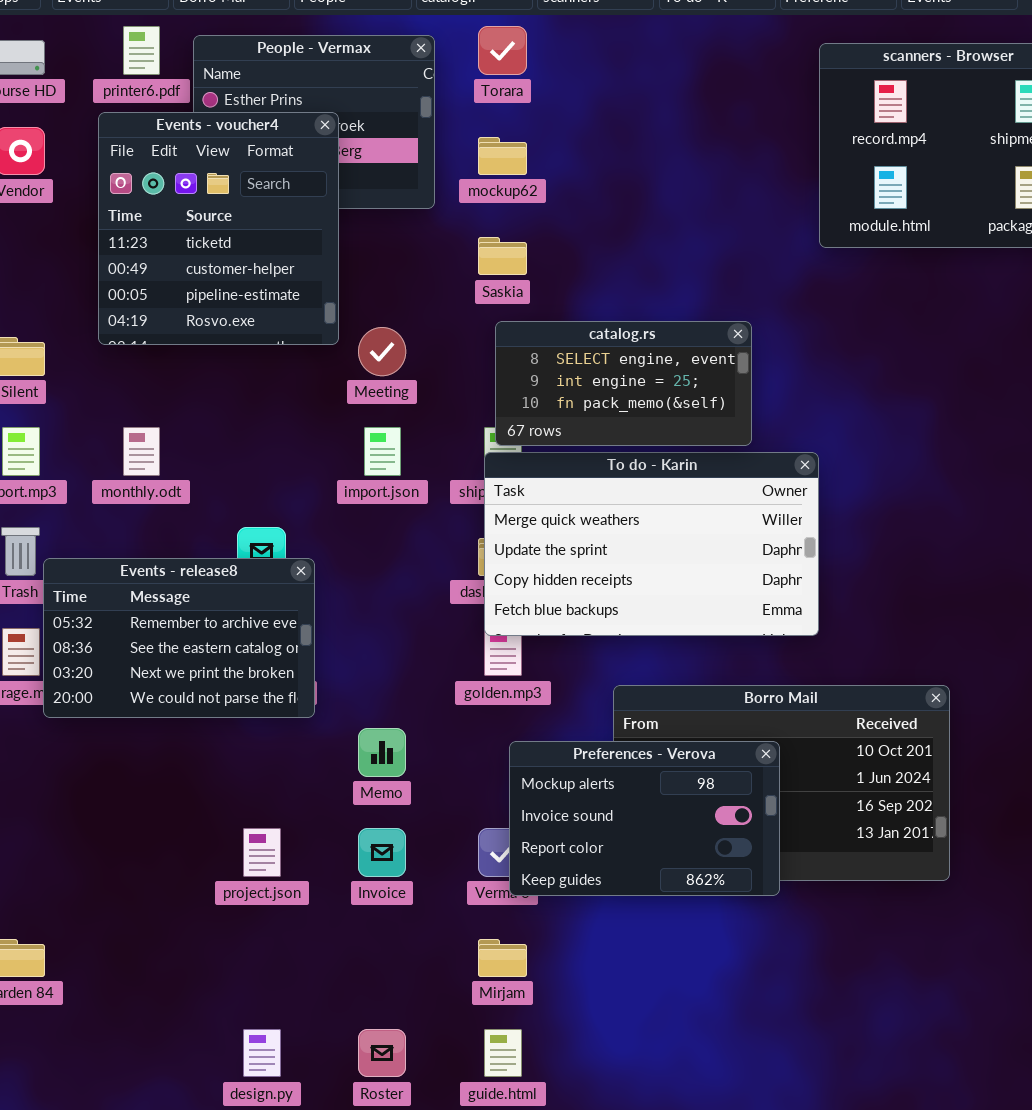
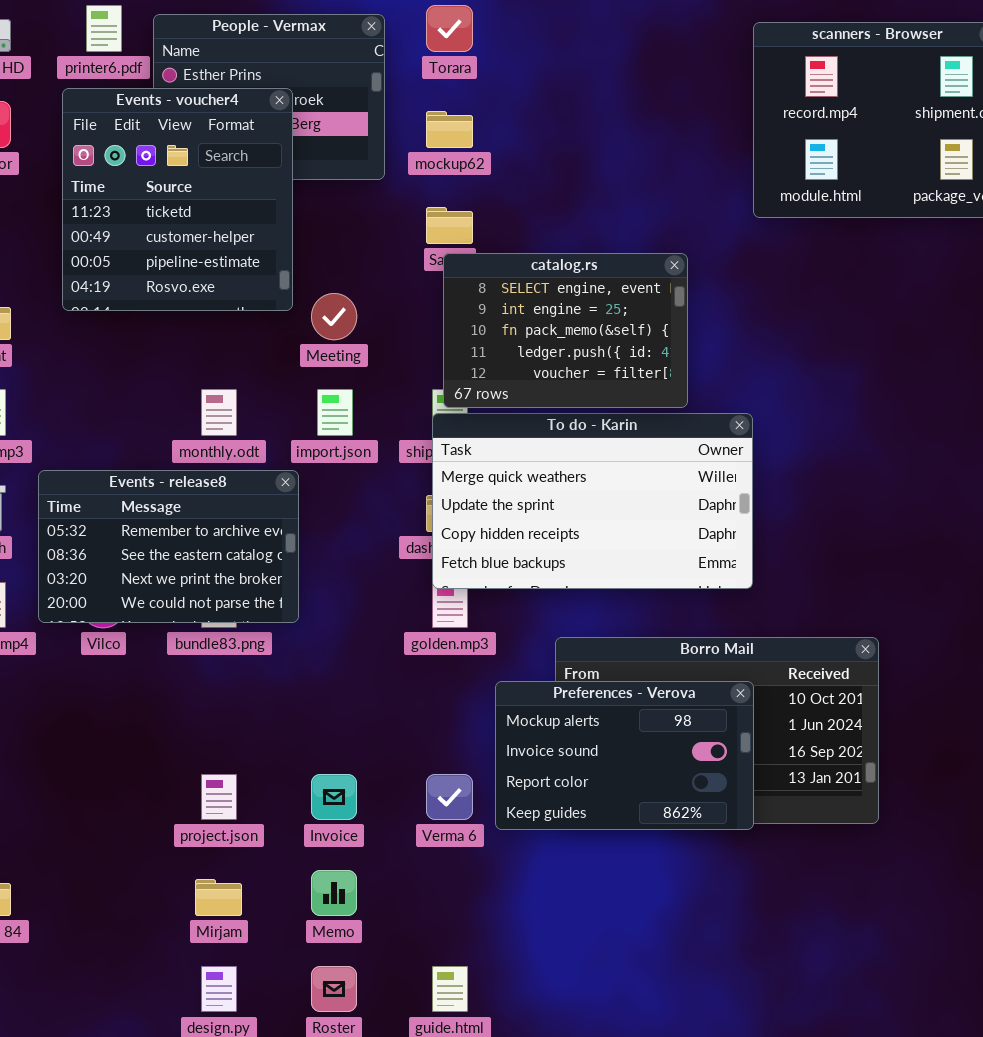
catalog.rs: [495,321,752,446] -> [443,253,688,408], resized
monthly.odt: [123,427,160,476] -> [201,389,237,436], moved
Events - release8: [43,558,315,718] -> [38,470,299,623], moved
Memo: [358,728,406,777] -> [311,870,357,916], moved
Preferences - Verova: [509,741,780,896] -> [495,681,754,830], moved
Mirjam: [478,939,527,977] -> [195,879,242,916], moved

